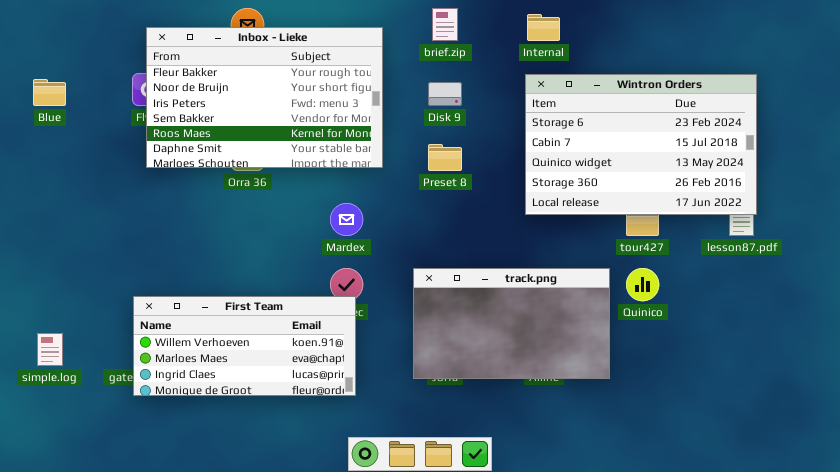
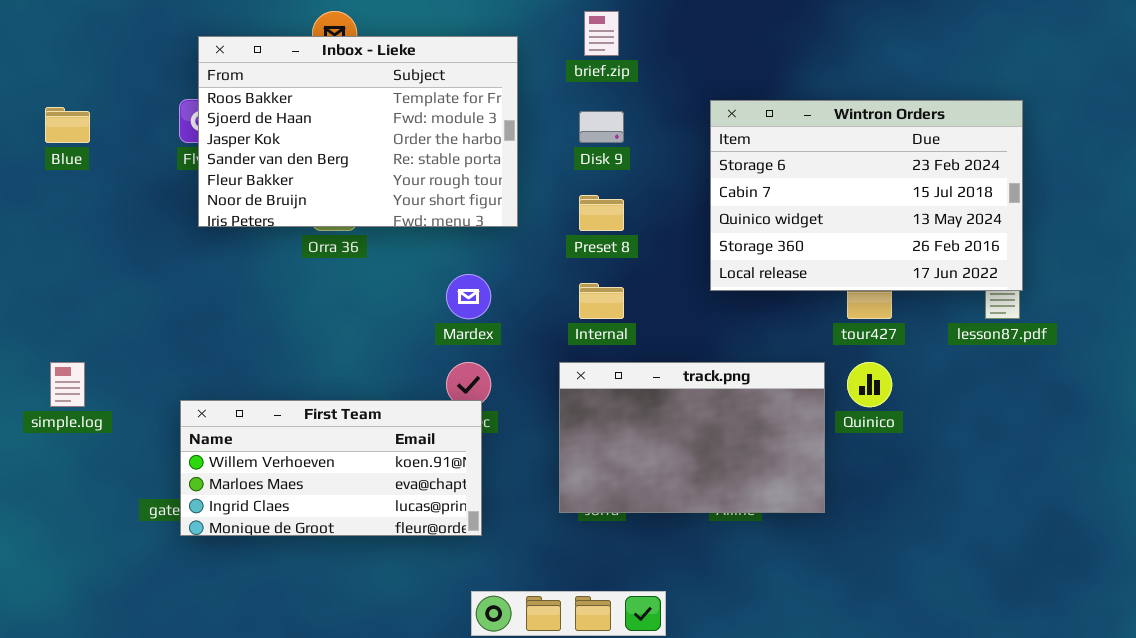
Internal: [527,14,560,41] -> [579,283,624,319], moved
Inbox - Lieke: [146,27,383,168] -> [198,36,518,227], scrolled up 4 rows
simple.log: [37,333,63,366] -> [50,362,85,407], moved

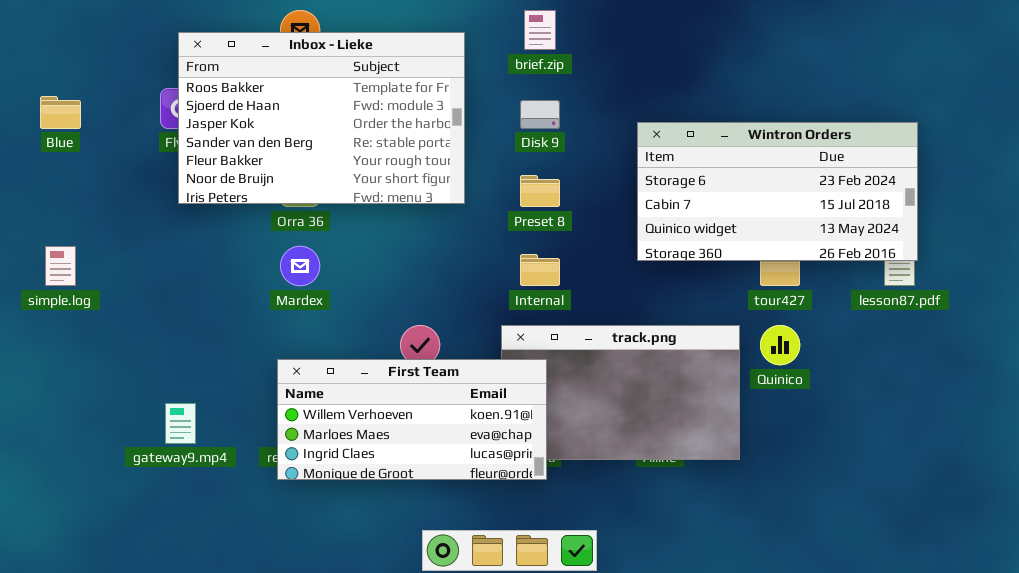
Wintron Orders: [710,100,1023,291] -> [637,122,918,261], resized
Mardex: [446,274,491,319] -> [280,246,320,286], moved
simple.log: [50,362,85,407] -> [45,246,76,286], moved
First Team: [180,400,482,536] -> [277,359,547,480], moved

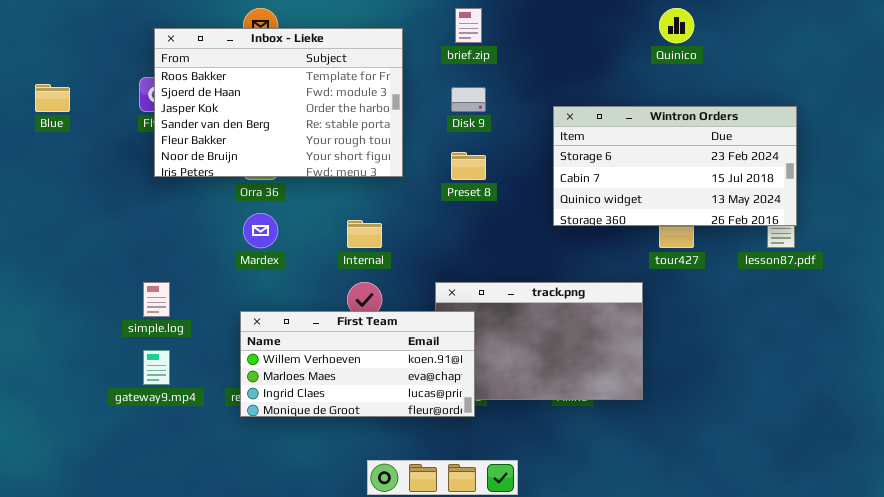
simple.log: [45,246,76,286] -> [143,282,170,317], moved
Internal: [520,254,560,286] -> [347,220,382,248], moved
Quinico: [760,325,800,365] -> [659,8,694,43], moved

